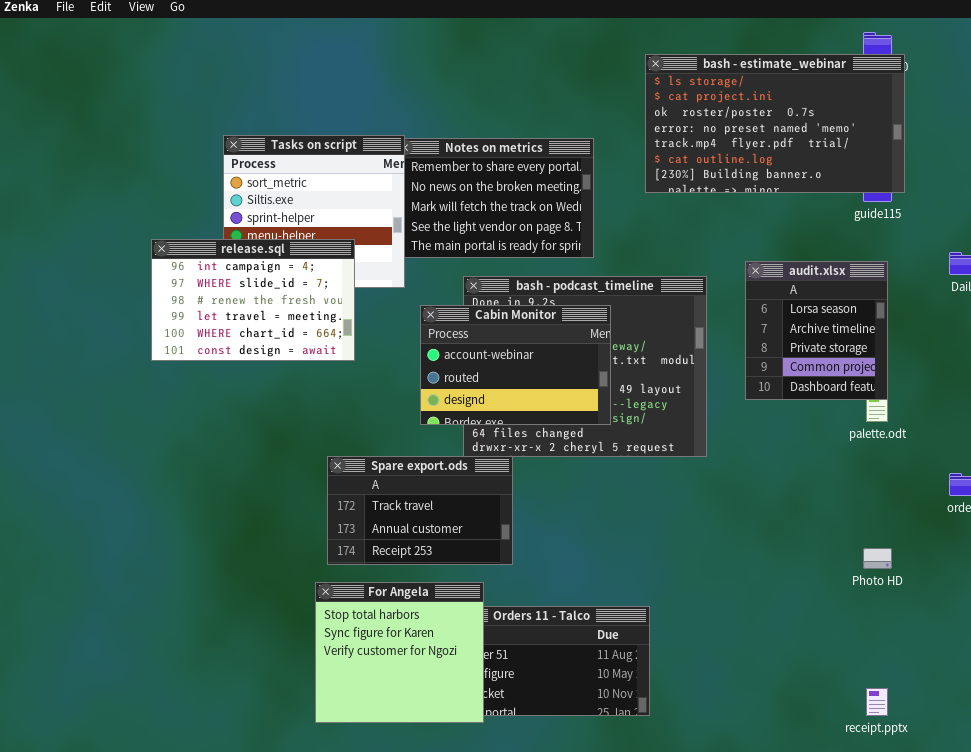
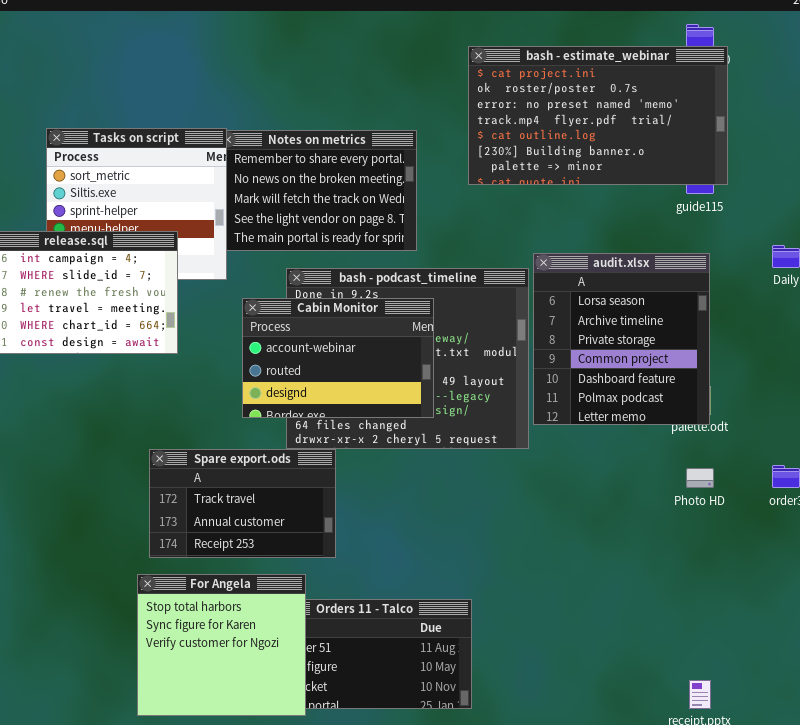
bash - estimate_webinar: [645,54,905,193] -> [468,46,728,185], scrolled down 1 row
audit.xlsx: [745,261,888,400] -> [533,253,710,425], resized
Photo HD: [863,548,892,569] -> [686,468,714,488], moved

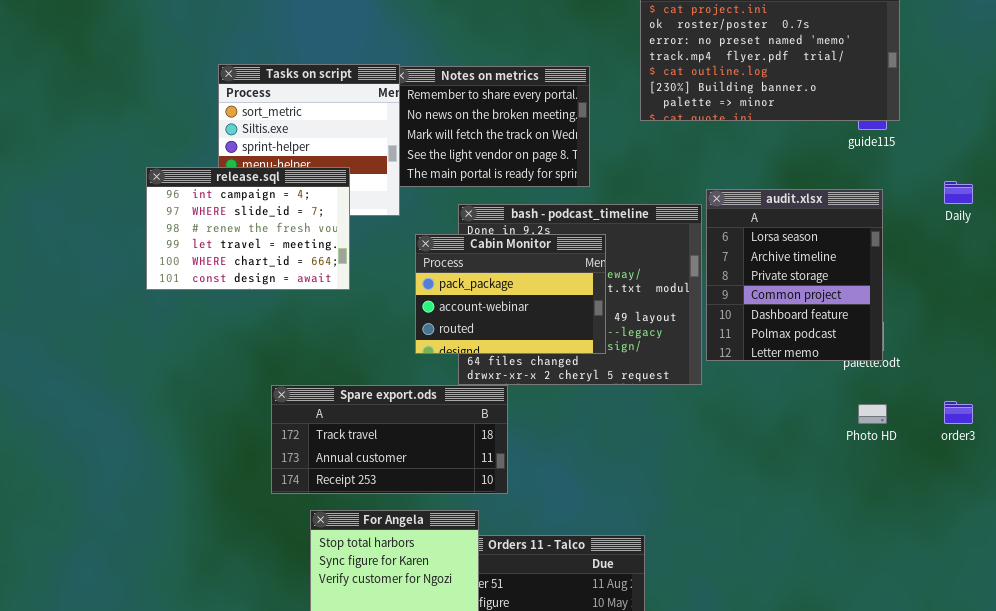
Cabin Monitor: [242,298,434,418] -> [415,234,606,354], scrolled up 1 row
Spare export.ods: [149,449,336,558] -> [271,385,508,494], resized

